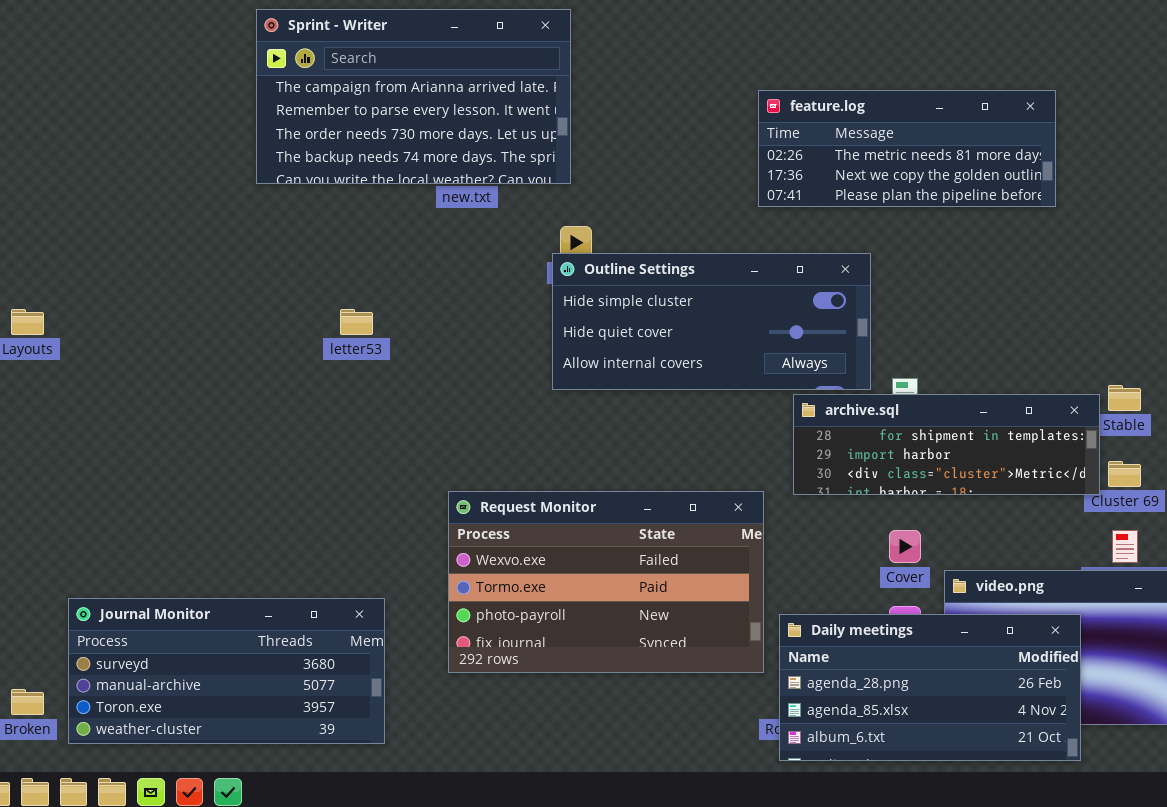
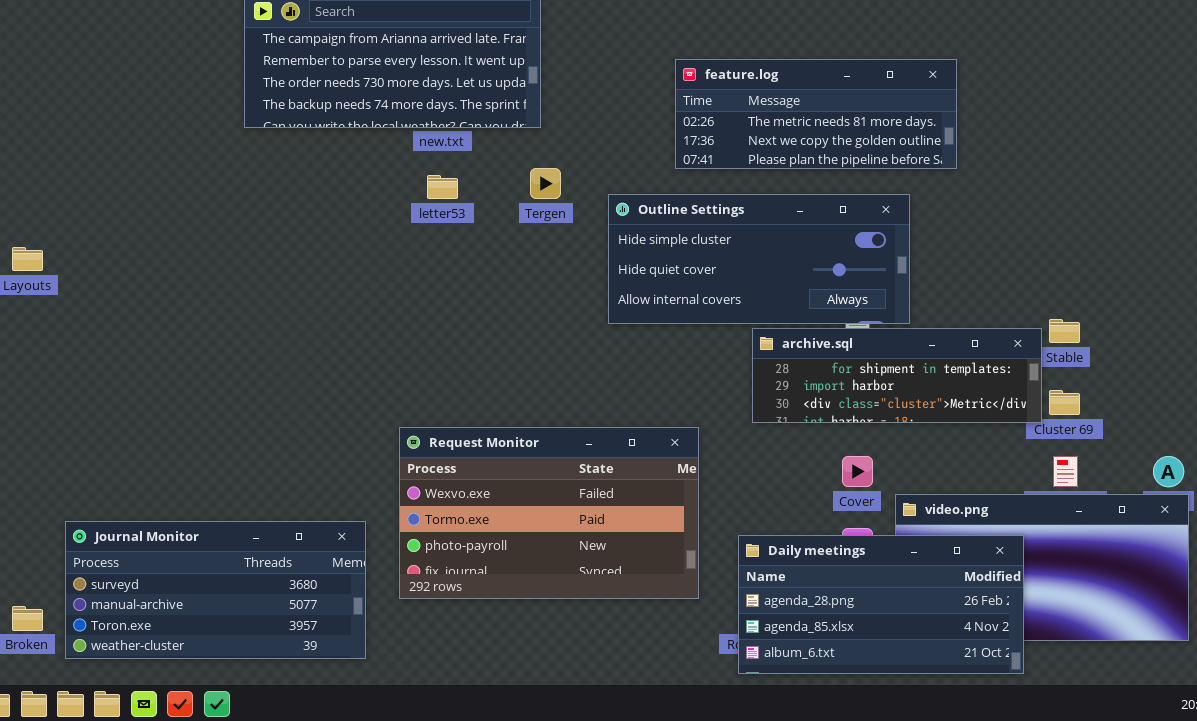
feature.log: [758,90,1056,207] -> [675,59,957,169], moved
Outline Settings: [552,253,871,390] -> [608,194,910,324], moved
letter53: [340,309,373,335] -> [427,175,458,199], moved
Request Monitor: [448,491,764,673] -> [399,427,699,599], moved

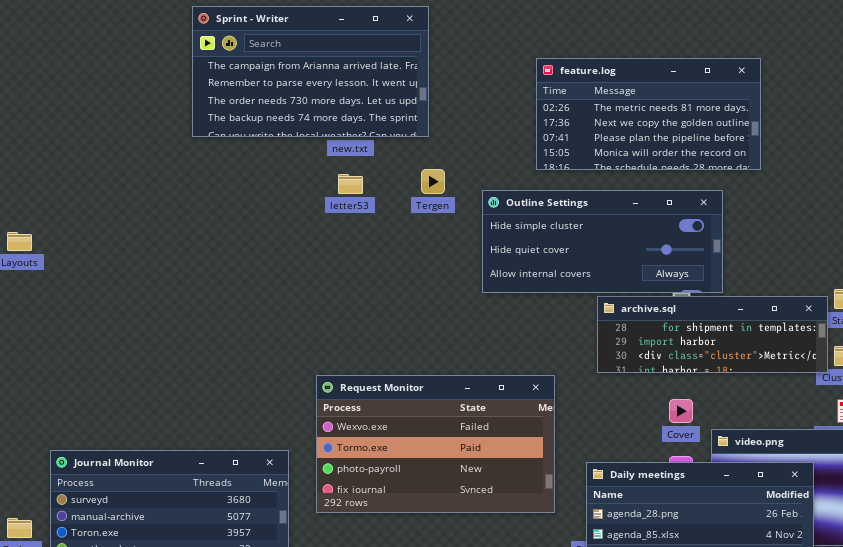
feature.log: [675,59,957,169] -> [536,58,761,170], resized

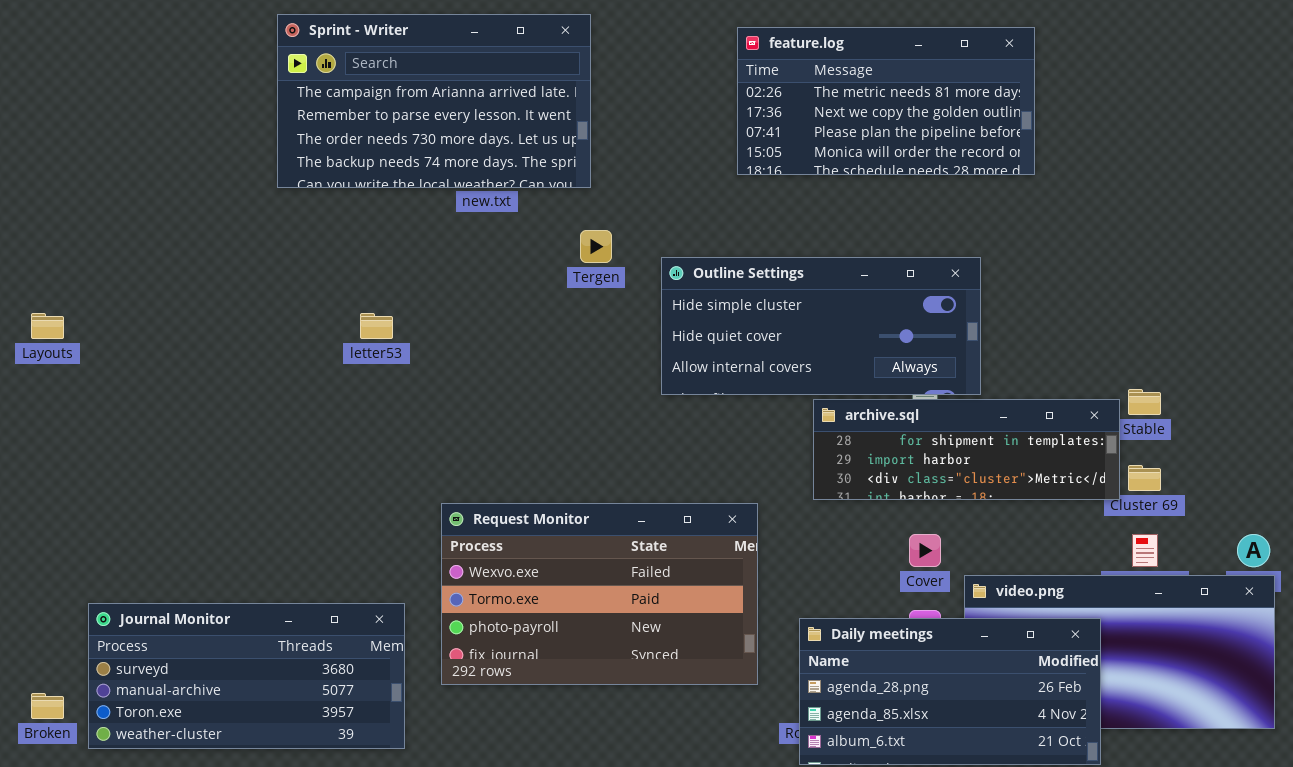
feature.log: [536,58,761,170] -> [737,27,1035,175], moved
letter53: [338,174,363,194] -> [360,313,393,339], moved

